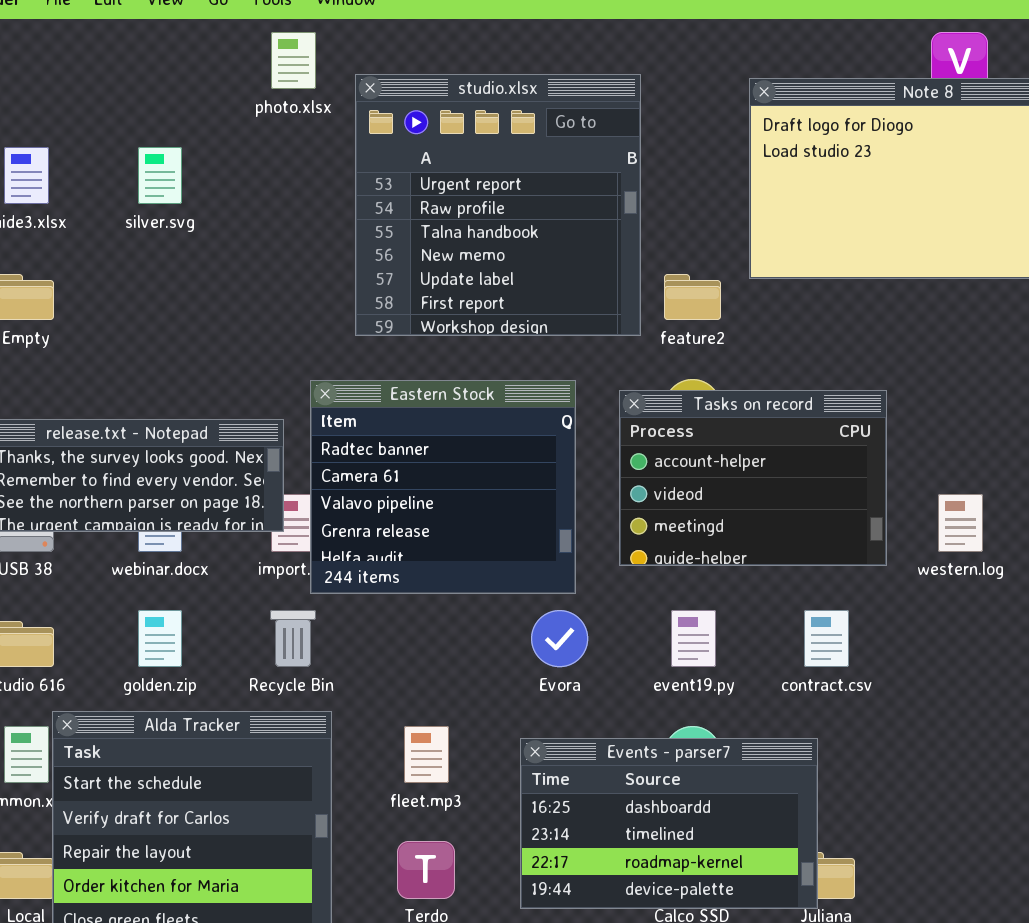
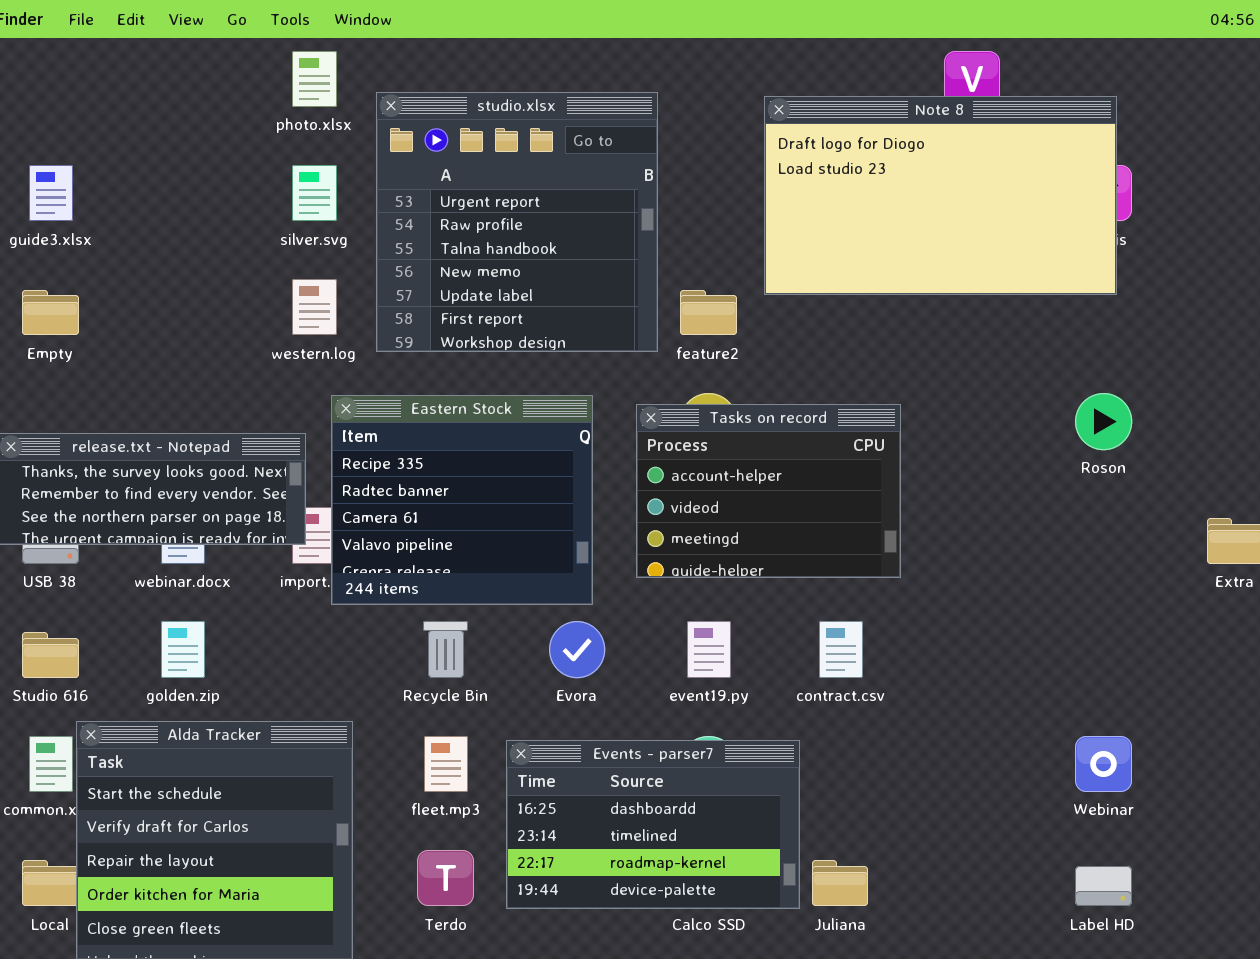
silver.svg: [138,147,182,204] -> [292,165,337,221], moved
Eastern Stock: [310,380,576,594] -> [331,395,593,605], scrolled up 1 row
western.log: [938,494,983,552] -> [292,279,337,335], moved
Recycle Bin: [270,610,316,667] -> [423,621,468,678], moved
Events - parser7: [520,738,818,909] -> [506,740,800,909], moved

